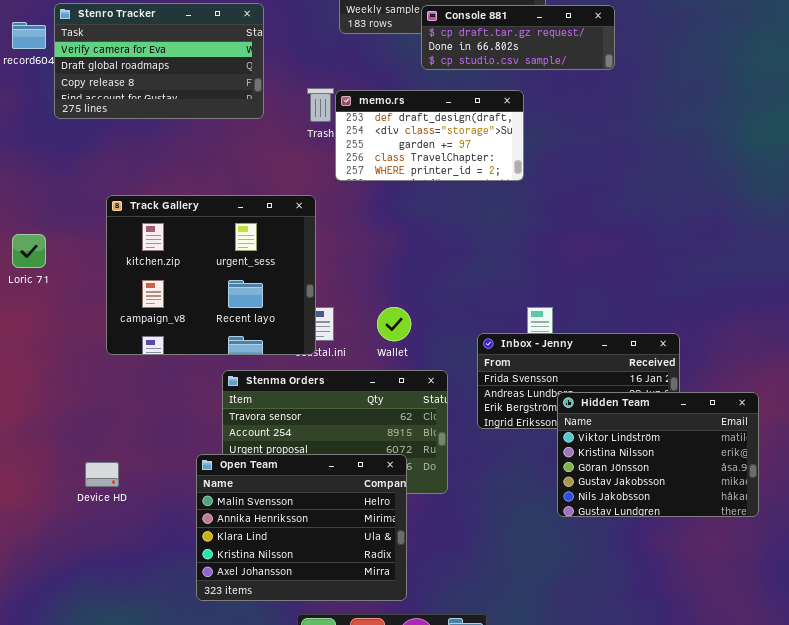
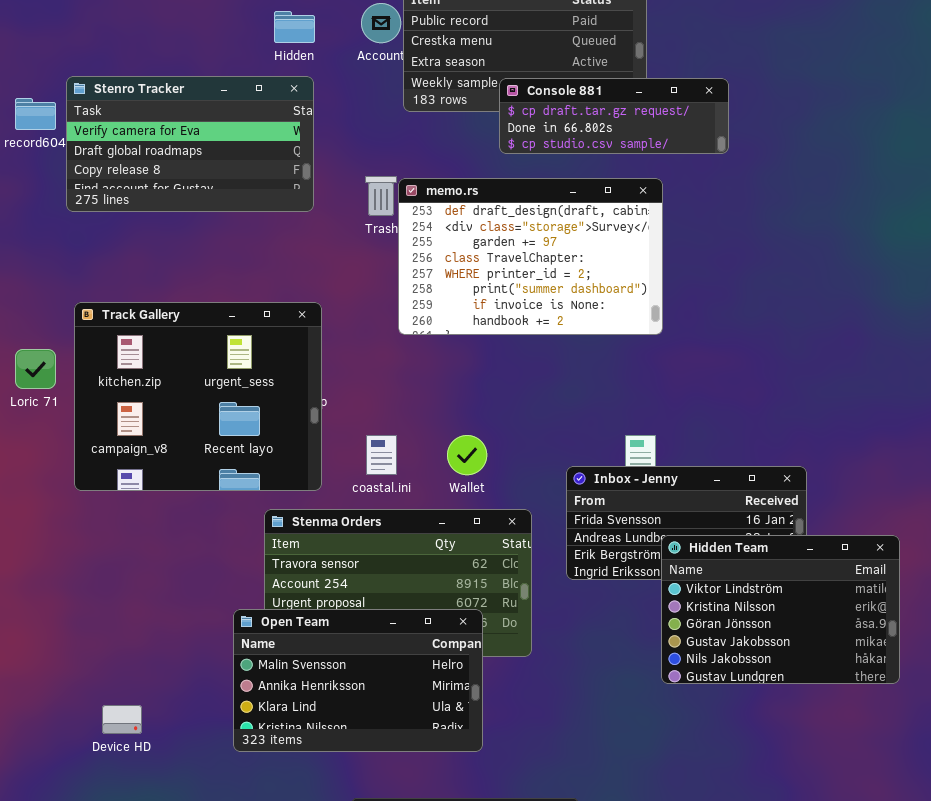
memo.rs: [335,90,524,181] -> [398,178,663,335], resized
Track Gallery: [106,195,316,355] -> [74,302,322,491], moved
Open Team: [196,454,407,601] -> [233,609,483,752], resized
Device HD: [85,462,119,487] -> [102,705,142,734], moved

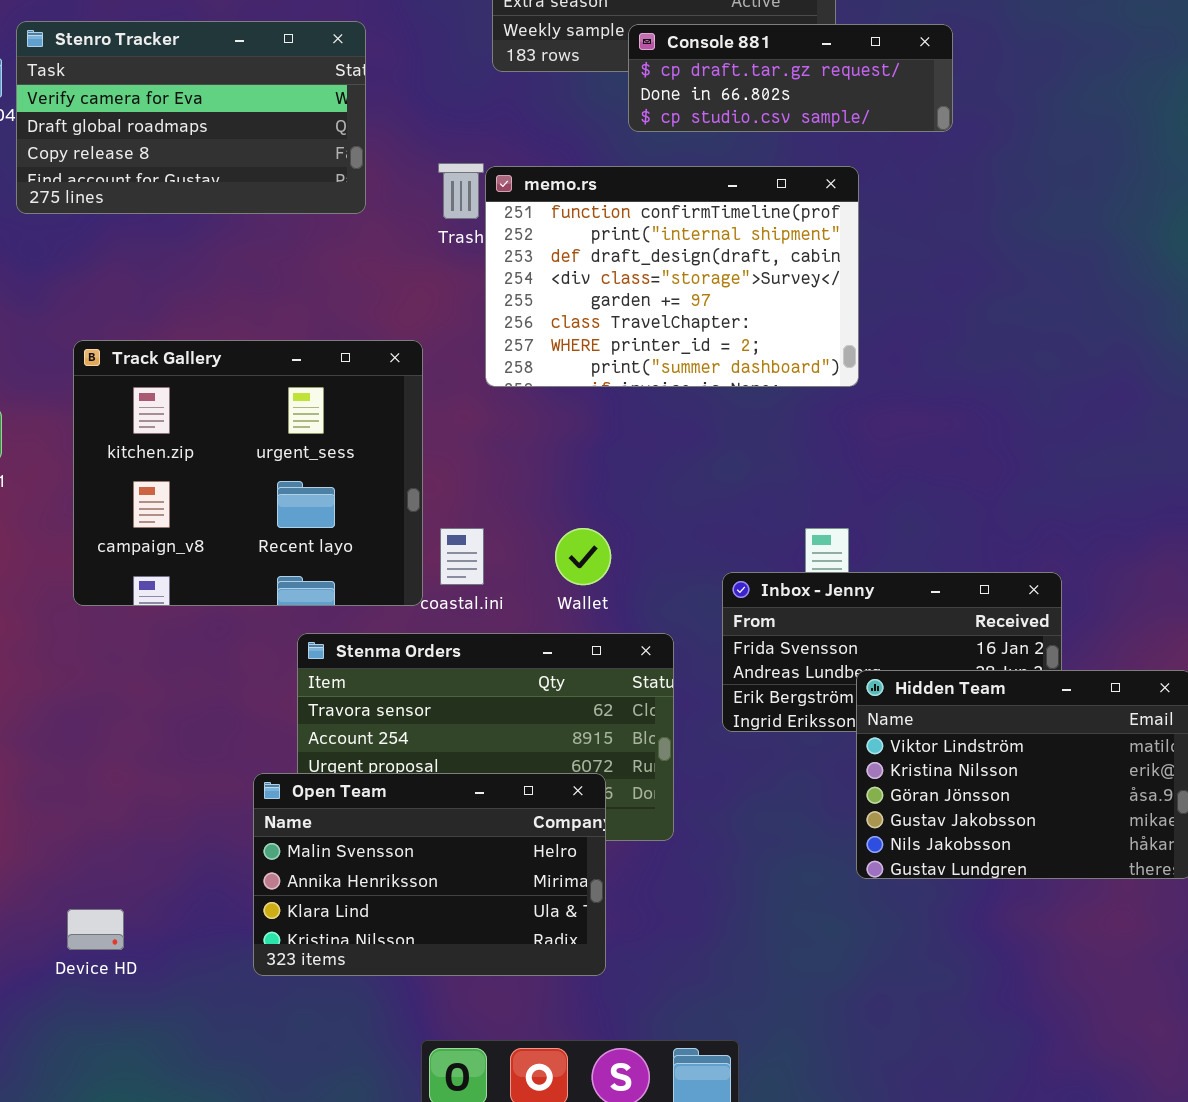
memo.rs: [398,178,663,335] -> [485,166,859,387], scrolled up 2 rows
Track Gallery: [74,302,322,491] -> [73,340,423,606], moved

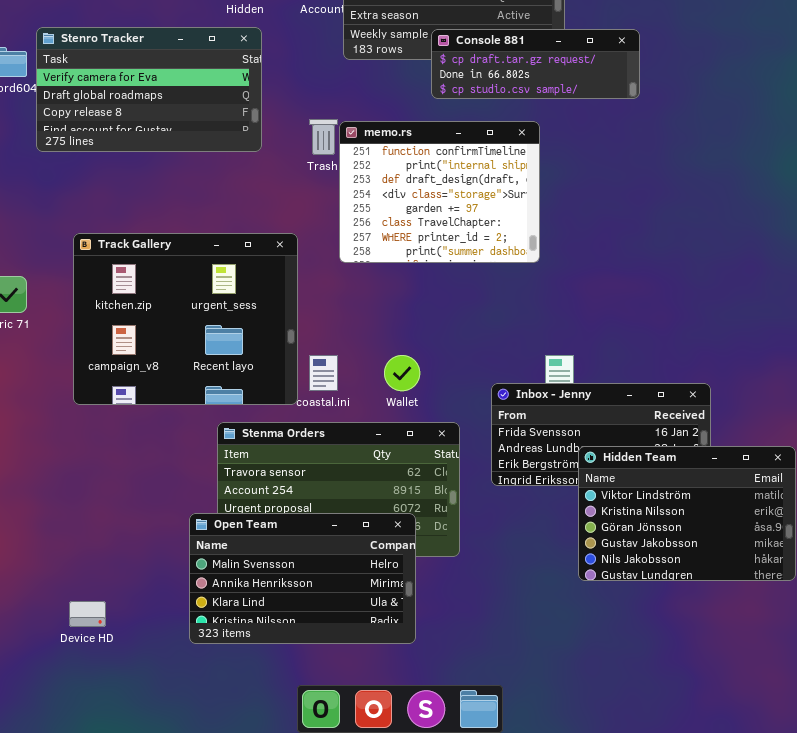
memo.rs: [485,166,859,387] -> [339,121,540,263], resized

